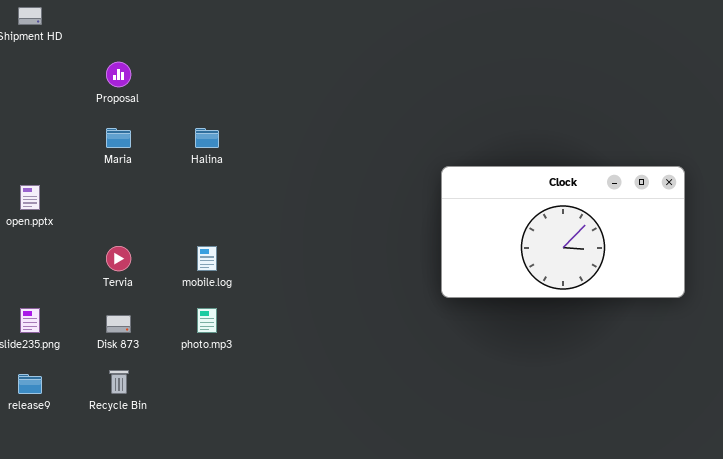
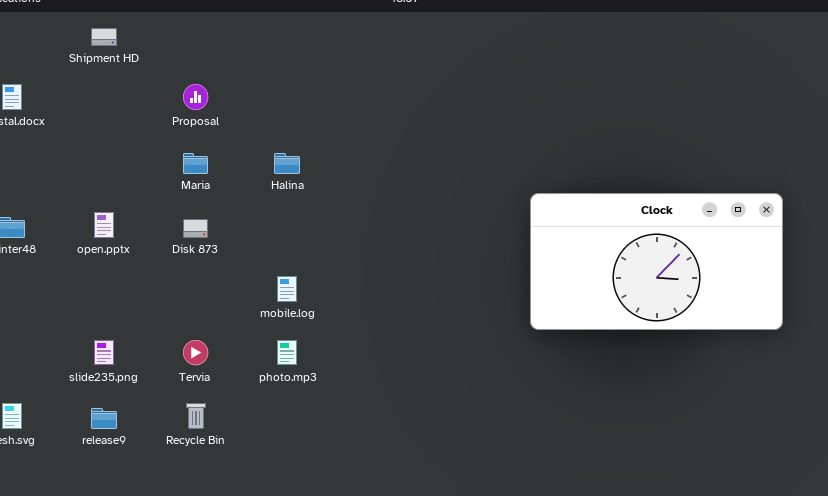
Tervia: [106,246,131,271] -> [183,340,208,365], moved
Disk 873: [106,315,131,333] -> [183,219,208,238], moved

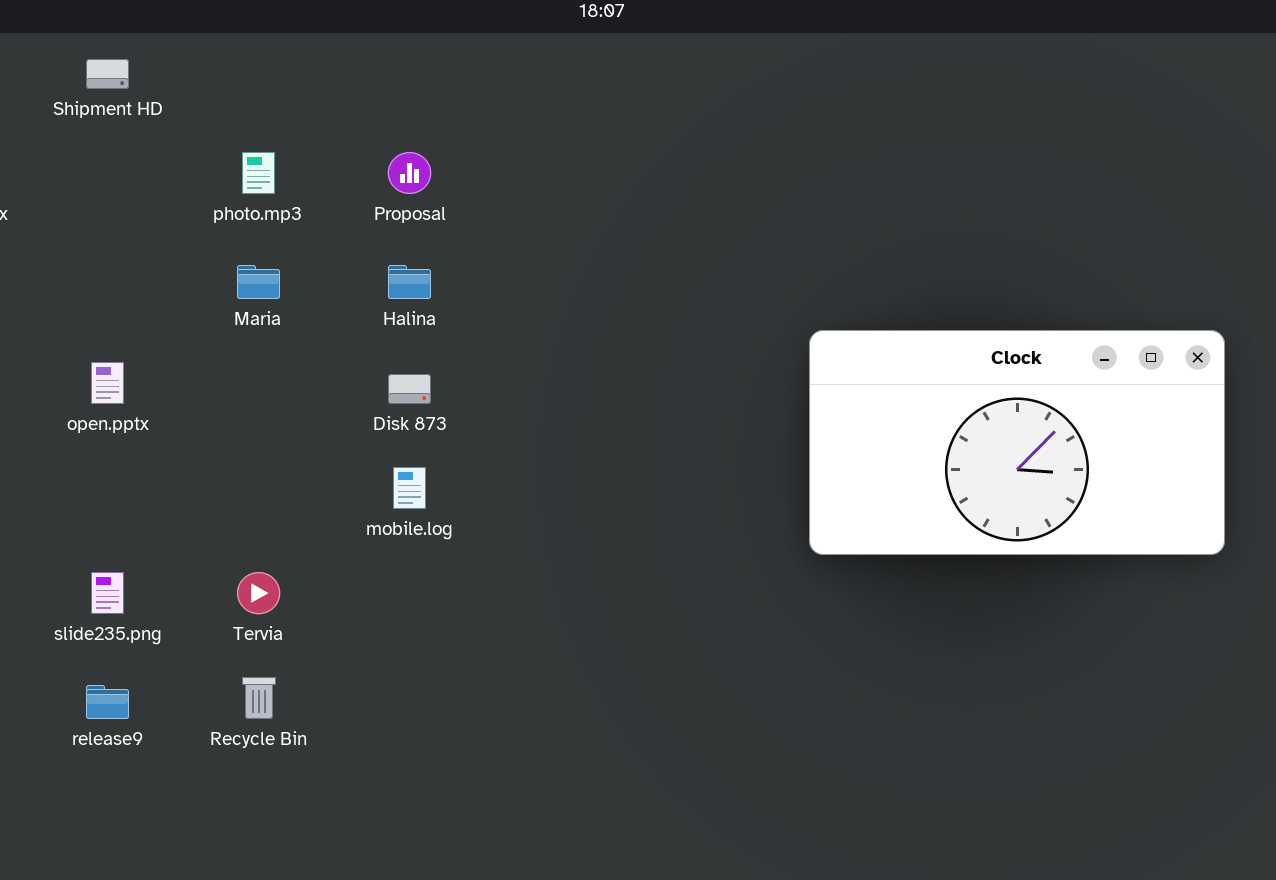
Proposal: [183,84,208,110] -> [388,152,431,194], moved
Disk 873: [183,219,208,238] -> [388,374,431,404], moved
photo.mp3: [277,340,297,365] -> [242,152,275,194], moved

